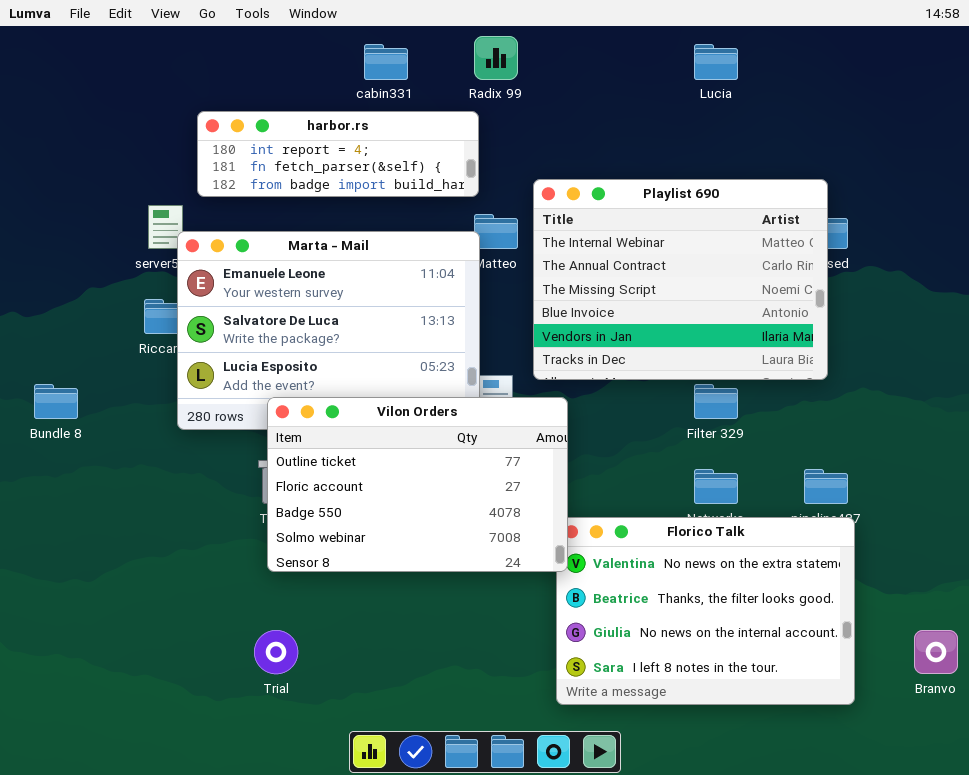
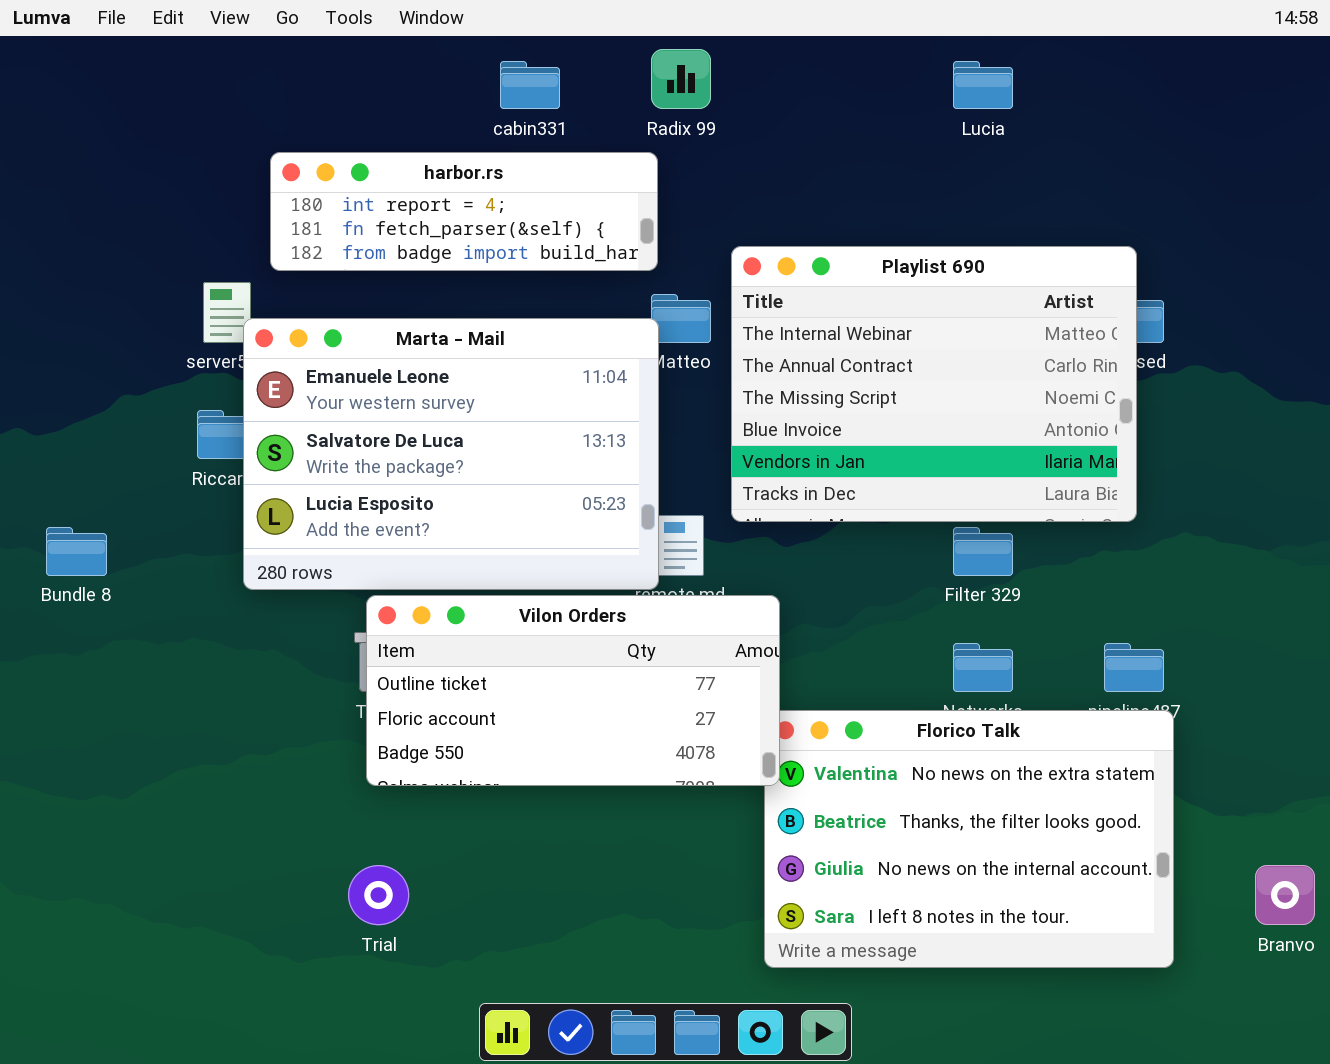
Vilon Orders: [267,397,568,572] -> [366,595,780,786], resized

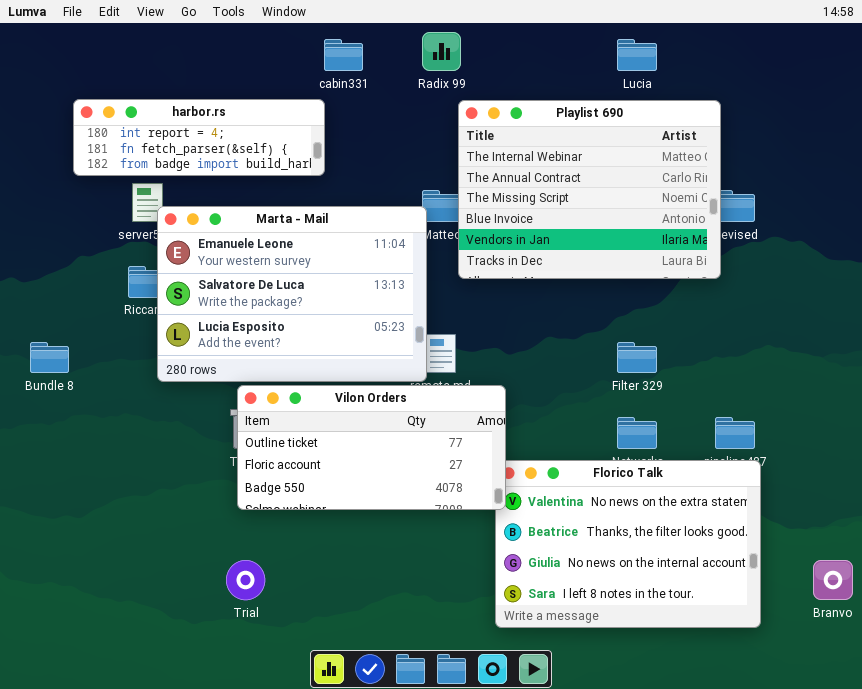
harbor.rs: [270,152,658,271] -> [73,99,325,176], moved
Playlist 690: [731,246,1137,522] -> [458,100,721,279], moved

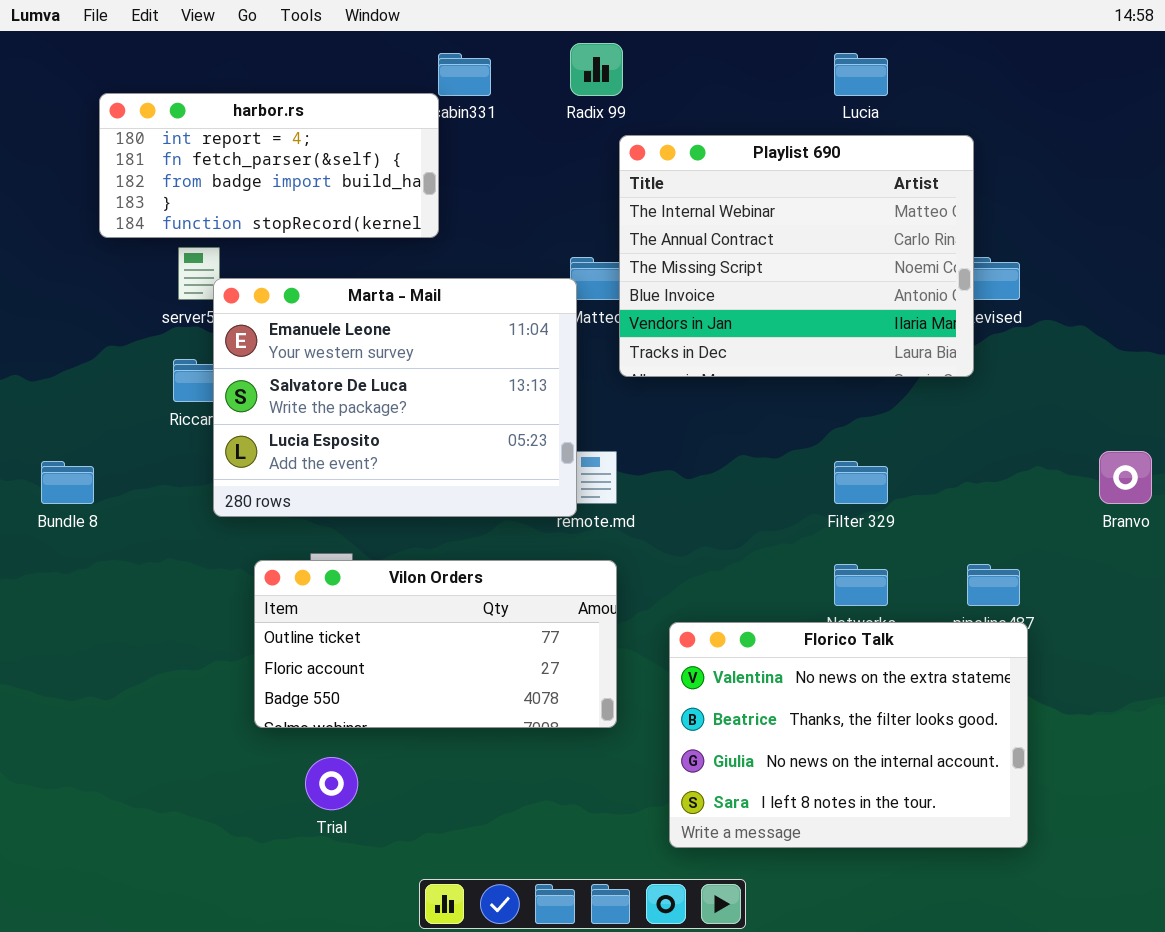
harbor.rs: [73,99,325,176] -> [99,93,439,238], resized
Vilon Orders: [237,385,506,510] -> [254,560,617,728], moved
Branvo: [813,560,853,600] -> [1099,451,1152,504], moved

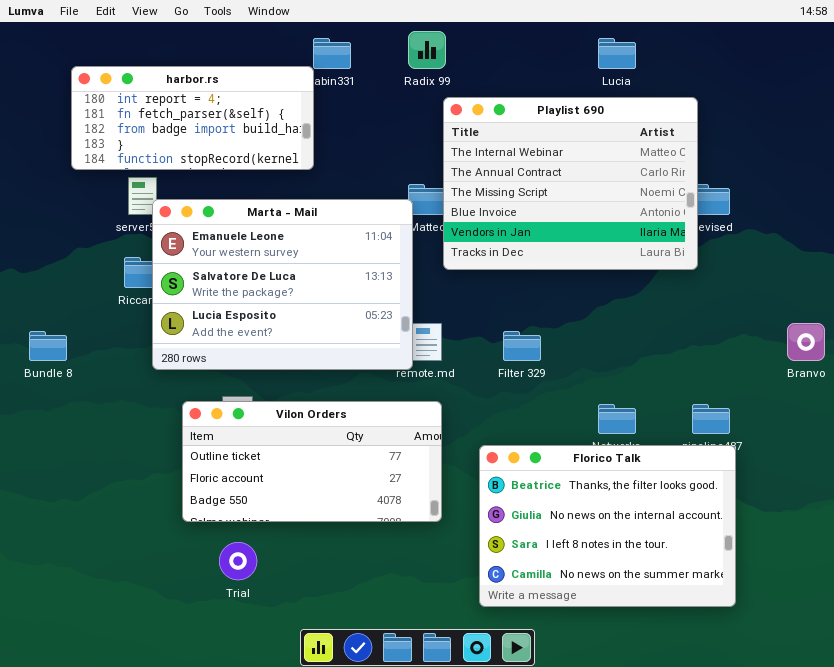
Filter 329: [834,461,888,504] -> [503,331,541,361], moved
Florico Talk: [669,622,1028,848] -> [479,445,736,607], scrolled down 1 row

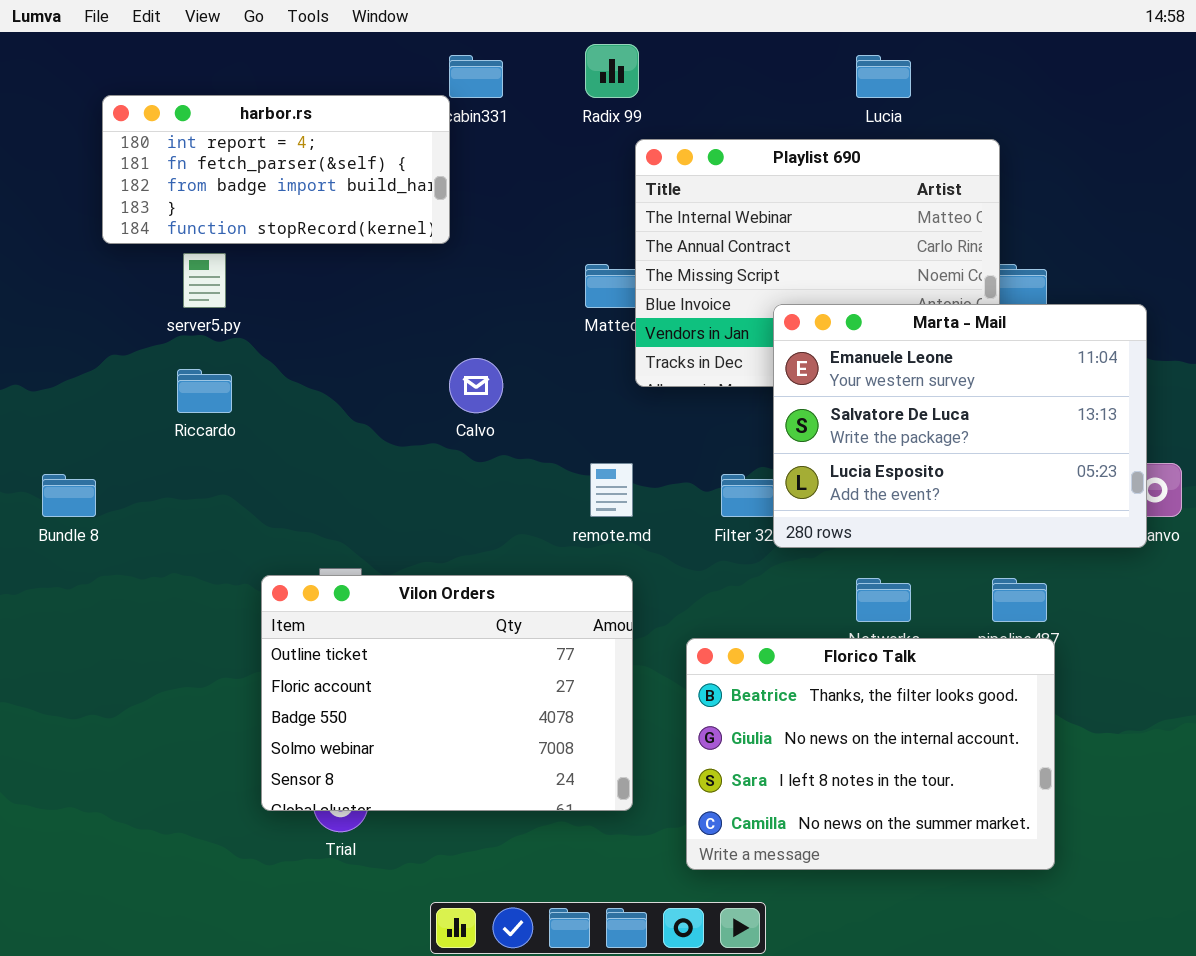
Marta - Mail: [152,199,413,370] -> [773,304,1147,548], moved
Vilon Orders: [182,401,442,522] -> [261,575,633,811], resized

